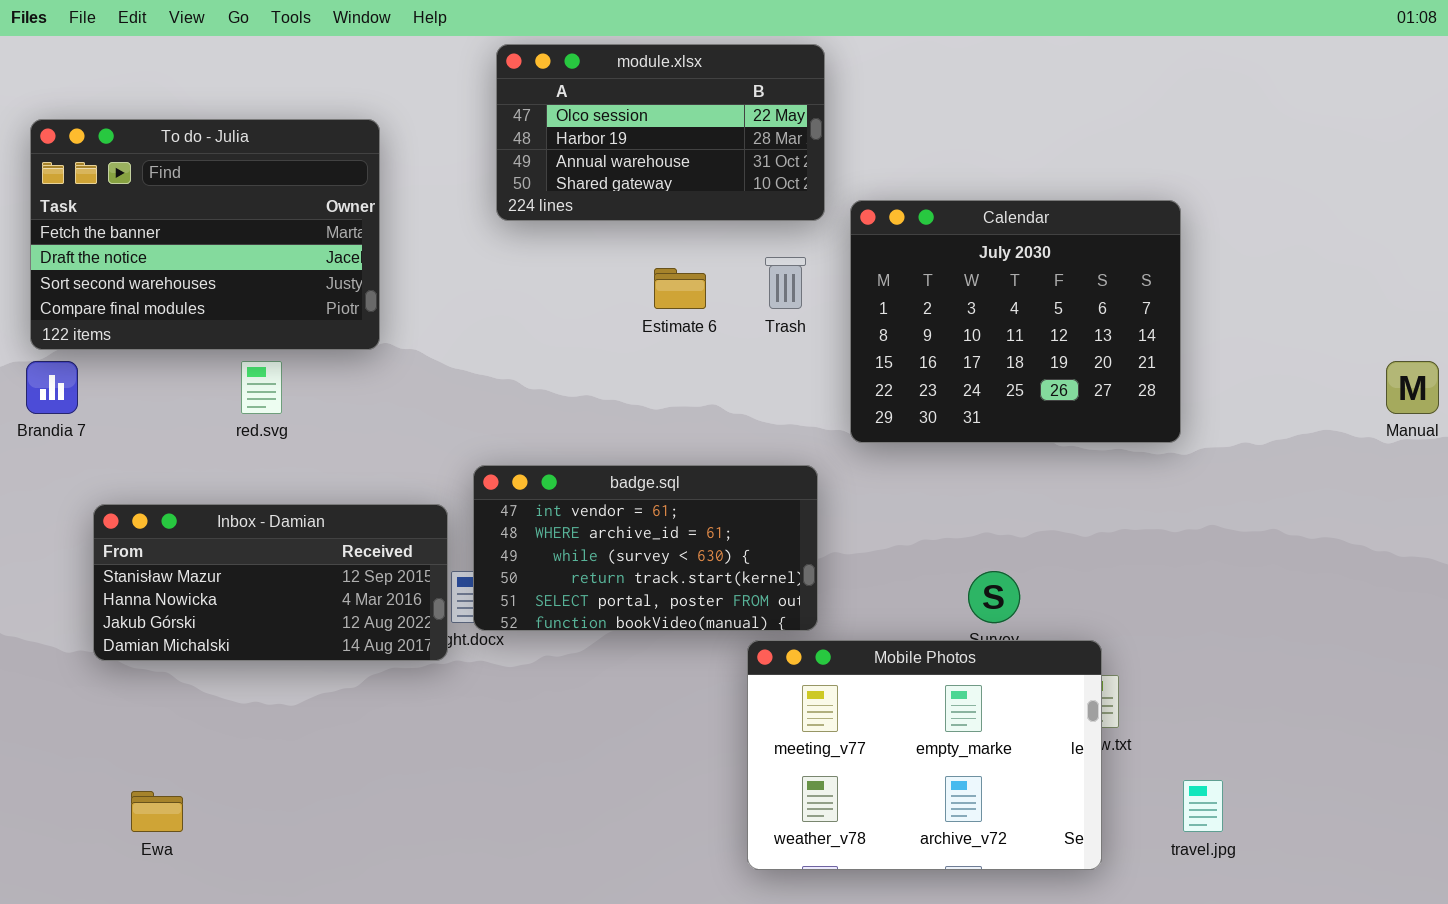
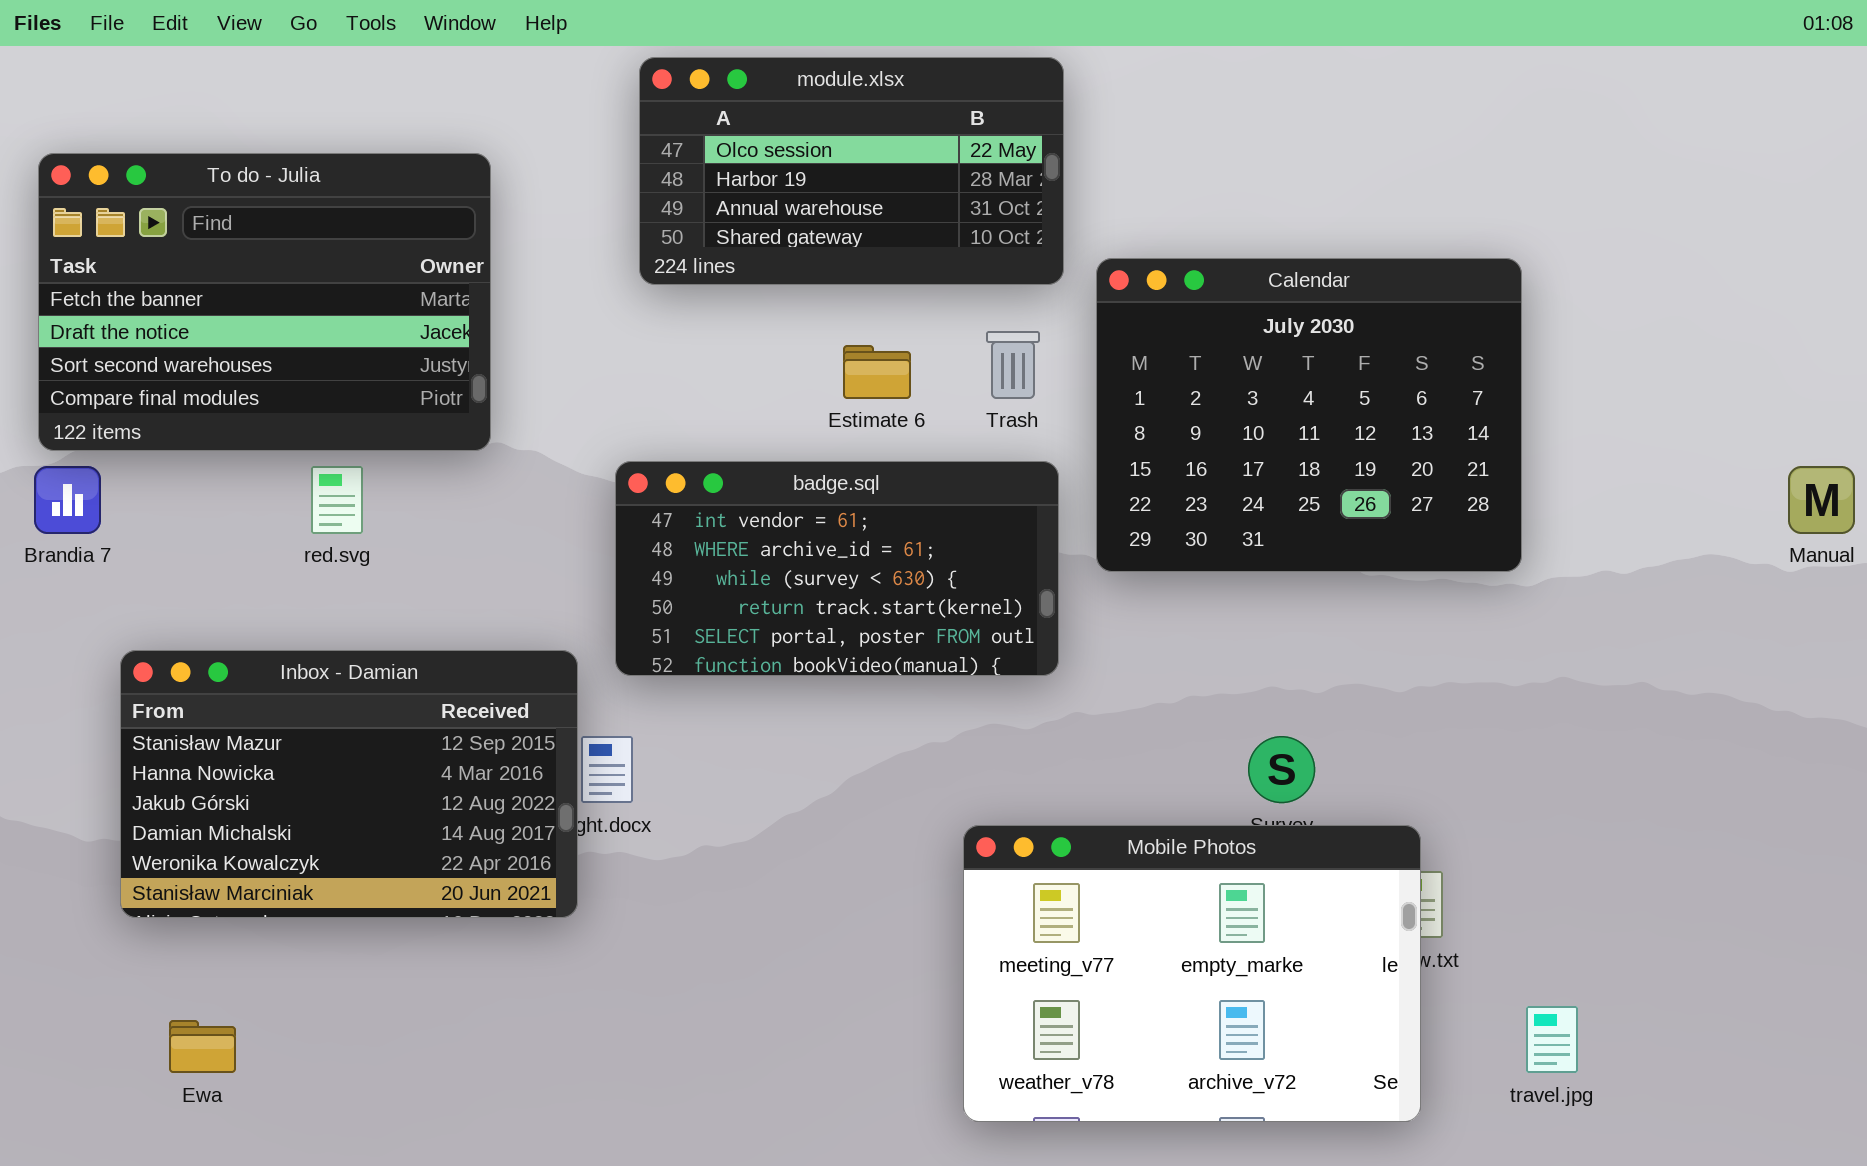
badge.sql: [473,465,818,631] -> [615,461,1059,676], moved
Inbox - Damian: [93,504,448,661] -> [120,650,578,918], resized

